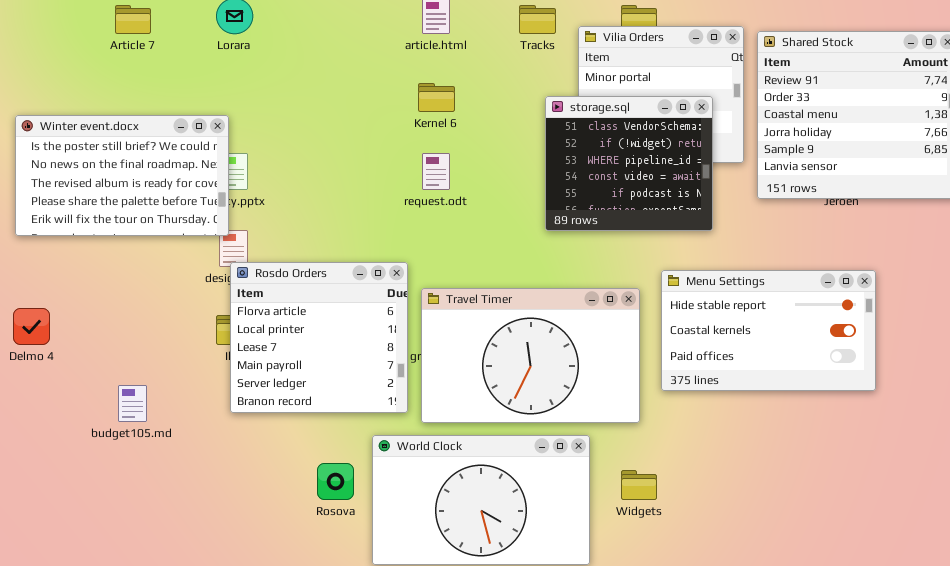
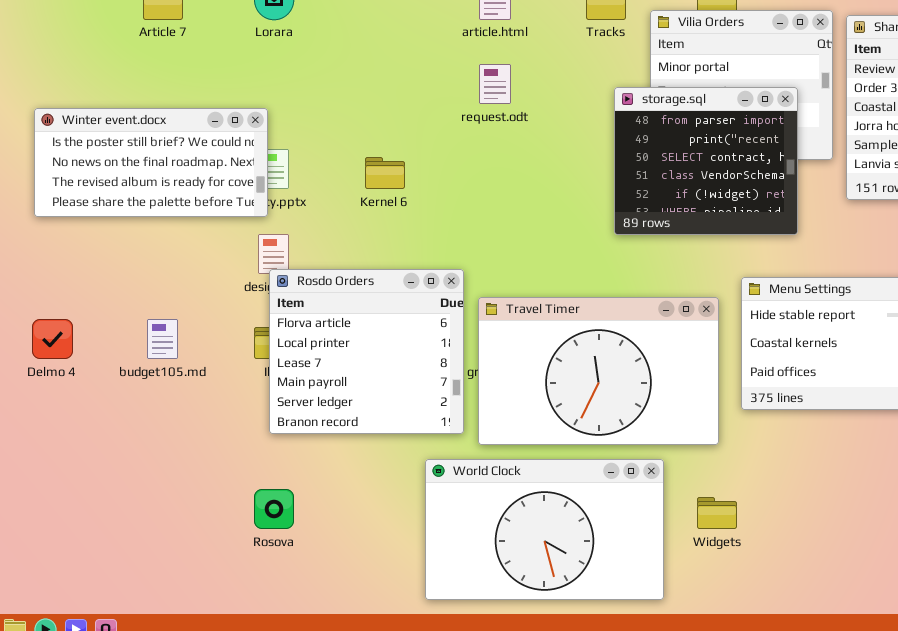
Kernel 6: [418,83,455,112] -> [365,157,405,189], moved
storage.sql: [545,96,713,231] -> [614,87,798,235], scrolled up 3 rows
Winter event.docx: [15,115,229,236] -> [34,108,268,217], resized
request.odt: [422,153,450,190] -> [479,64,511,104], moved
budget105.md: [118,385,147,422] -> [147,319,178,359], moved
Rosova: [317,463,354,500] -> [254,489,294,529], moved

